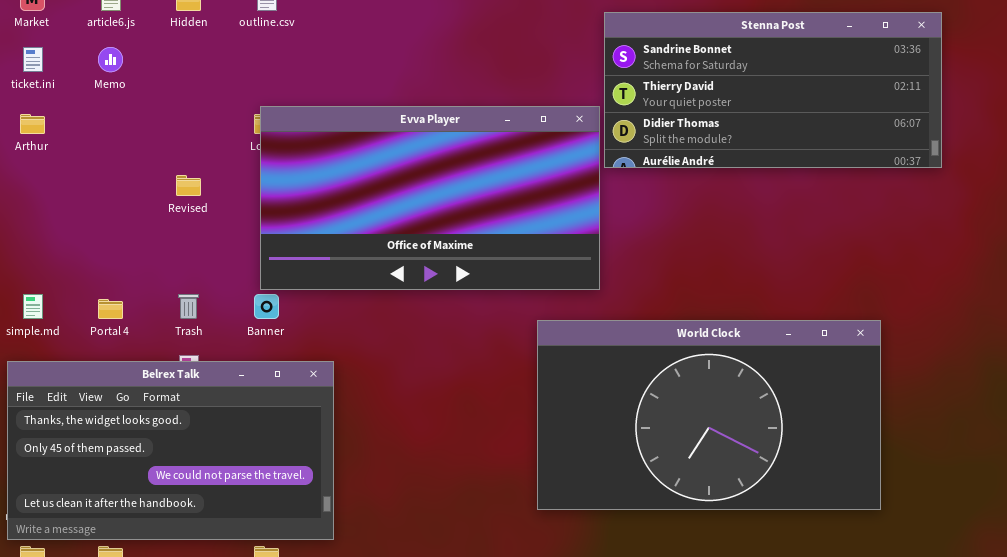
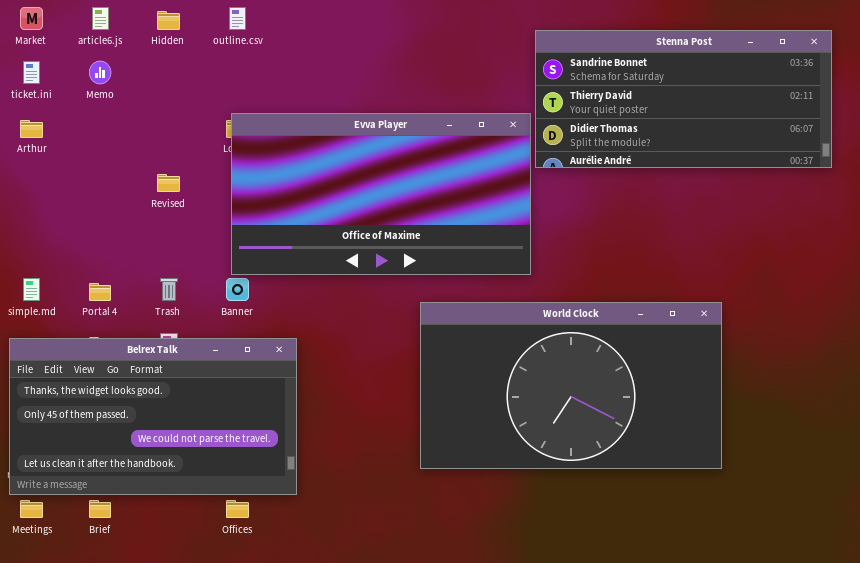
World Clock: [537,320,881,510] -> [420,302,722,469], moved

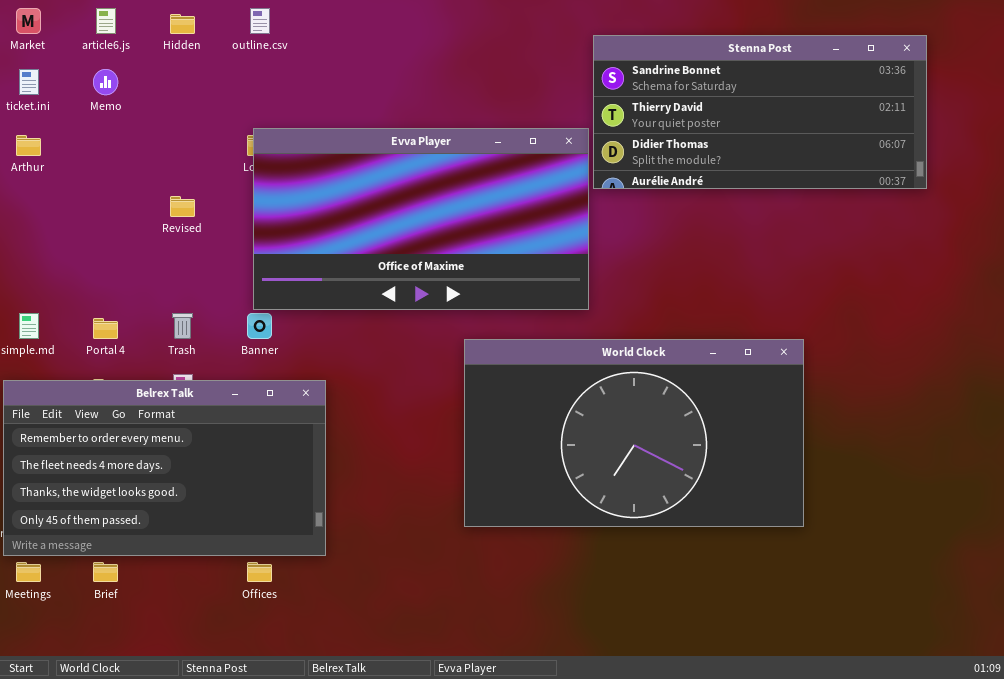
Belrex Talk: [9,338,297,495] -> [3,380,326,556], scrolled up 2 rows

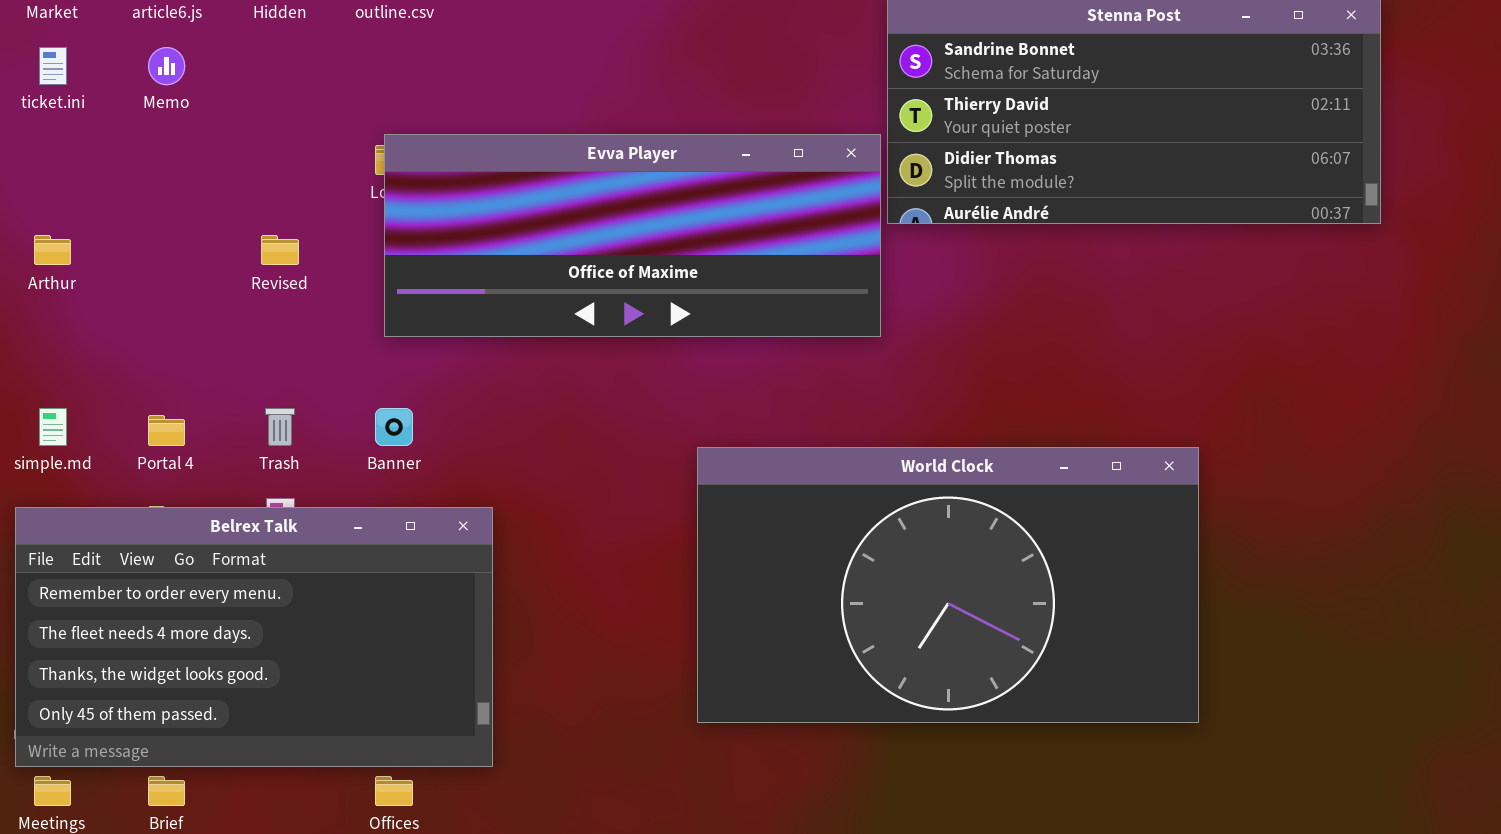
Evva Player: [253,128,589,310] -> [384,134,881,337], resized
Arthur: [16,135,41,156] -> [34,235,71,265], moved

